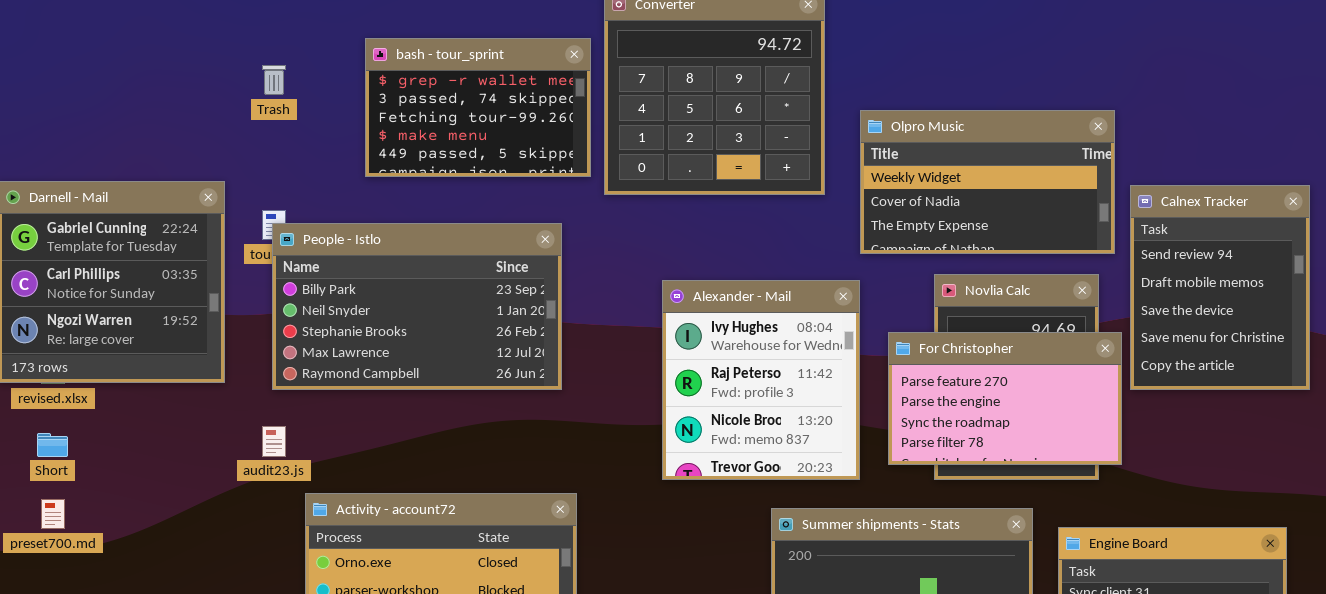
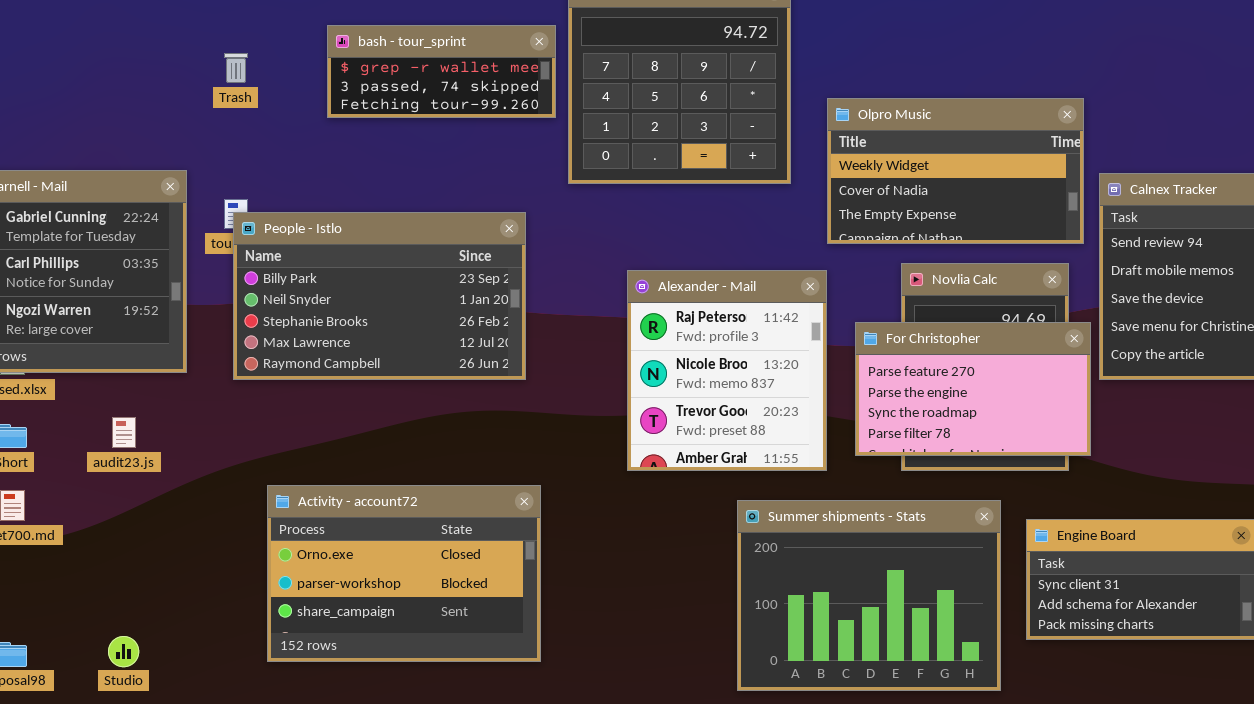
bash - tour_sprint: [365,38,591,177] -> [327,25,556,118], resized
Alexander - Mail: [662,280,860,480] -> [627,270,827,471], scrolled down 1 row
audit23.js: [262,426,286,457] -> [112,417,136,448], moved

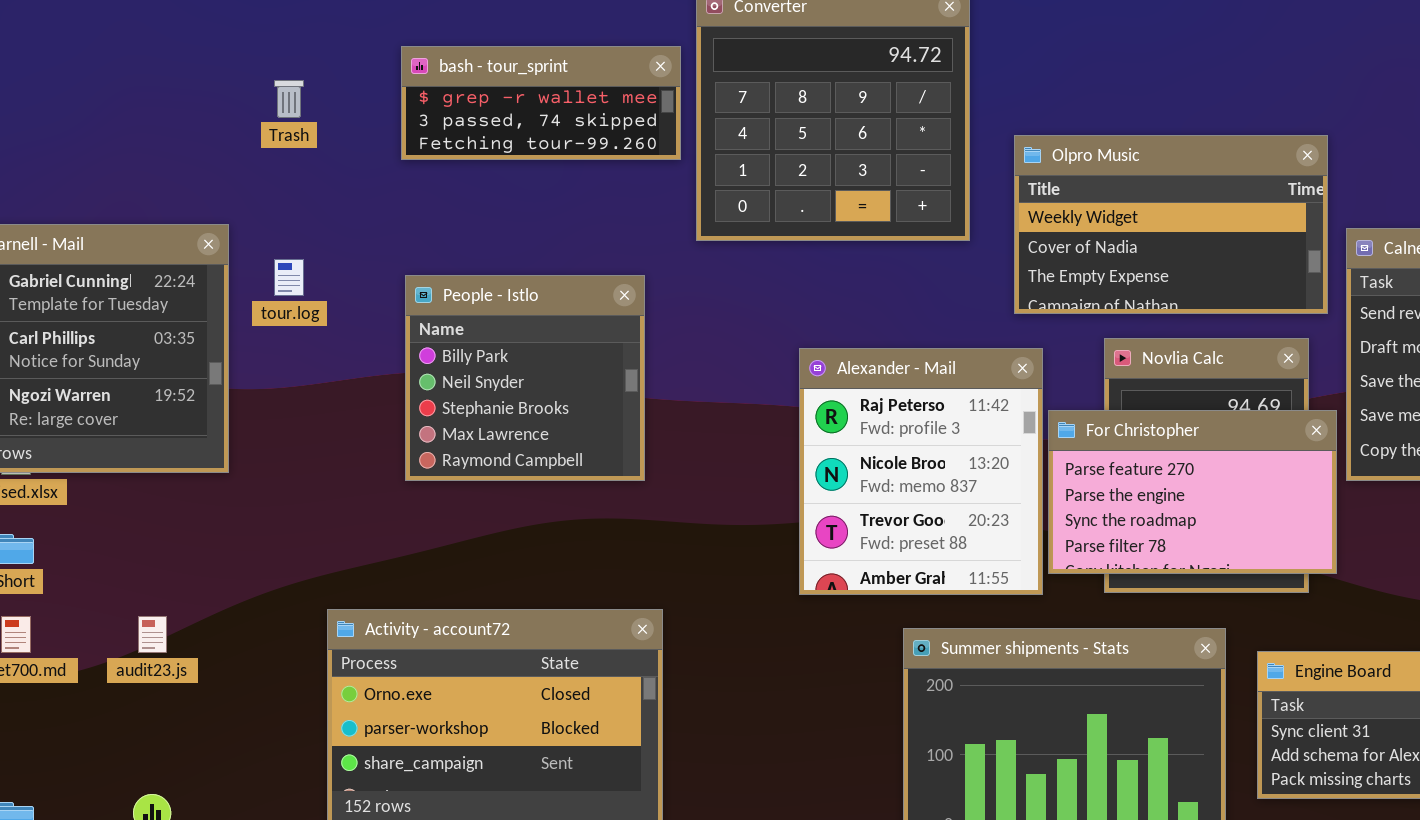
People - Istlo: [233,212,526,380] -> [405,275,645,481], resized
Alexander - Mail: [627,270,827,471] -> [799,348,1043,595], moved
audit23.js: [112,417,136,448] -> [138,616,167,653], moved

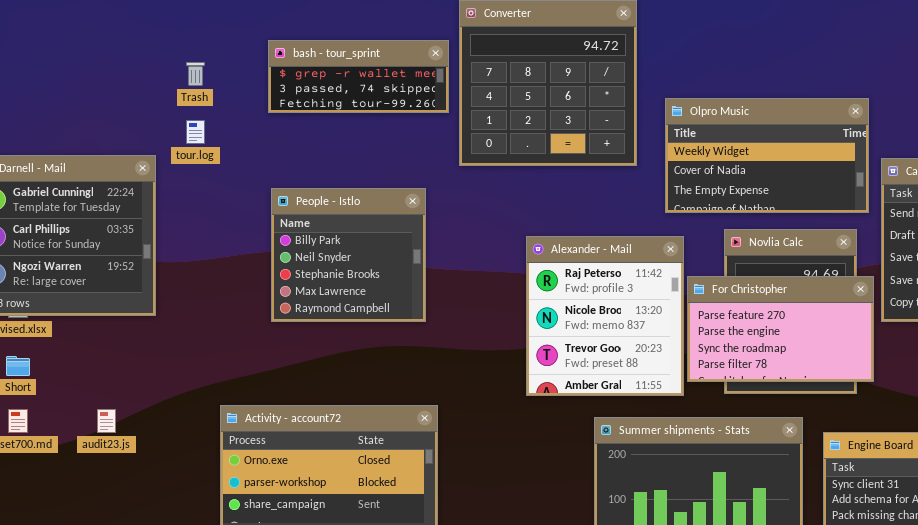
tour.log: [274,259,304,296] -> [186,120,205,144], moved

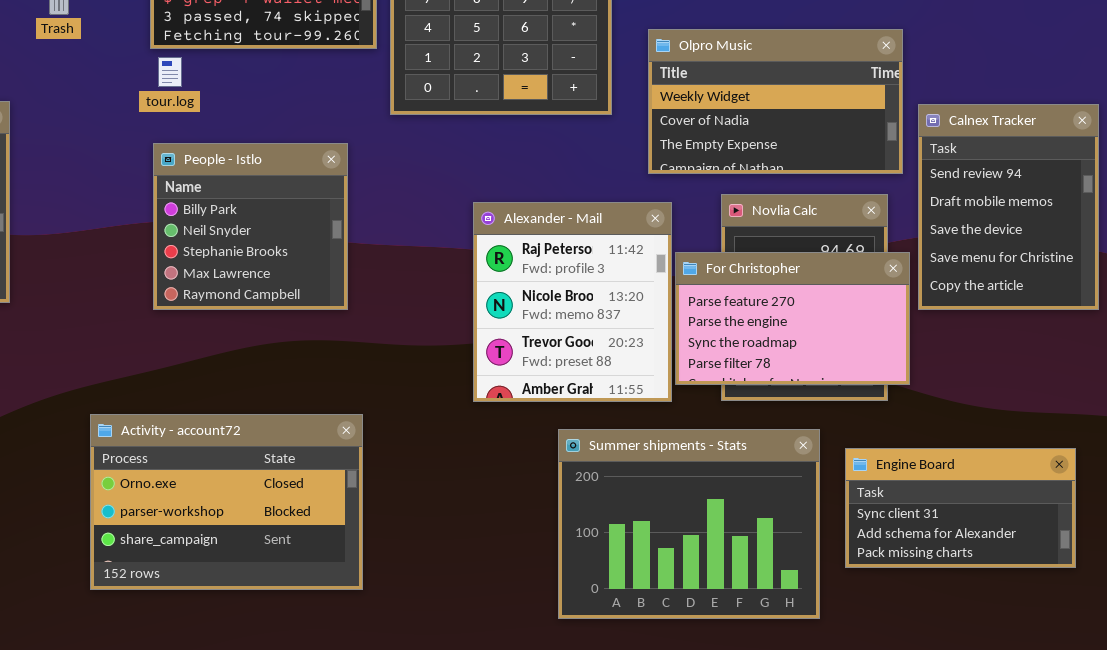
tour.log: [186,120,205,144] -> [158,57,182,87], moved

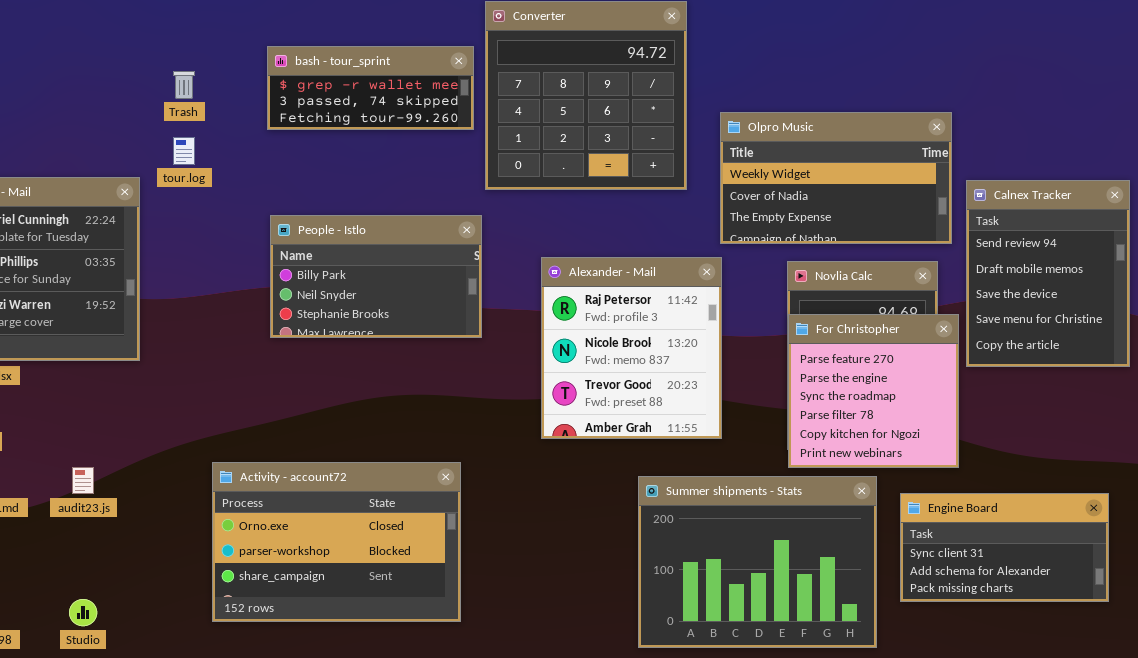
tour.log: [158,57,182,87] -> [173,137,195,165], moved
People - Istlo: [153,143,348,310] -> [270,215,482,338], resized
Alexander - Mail: [473,202,672,402] -> [541,257,722,439], moved
For Christopher: [675,252,910,385] -> [788,314,959,468], resized

